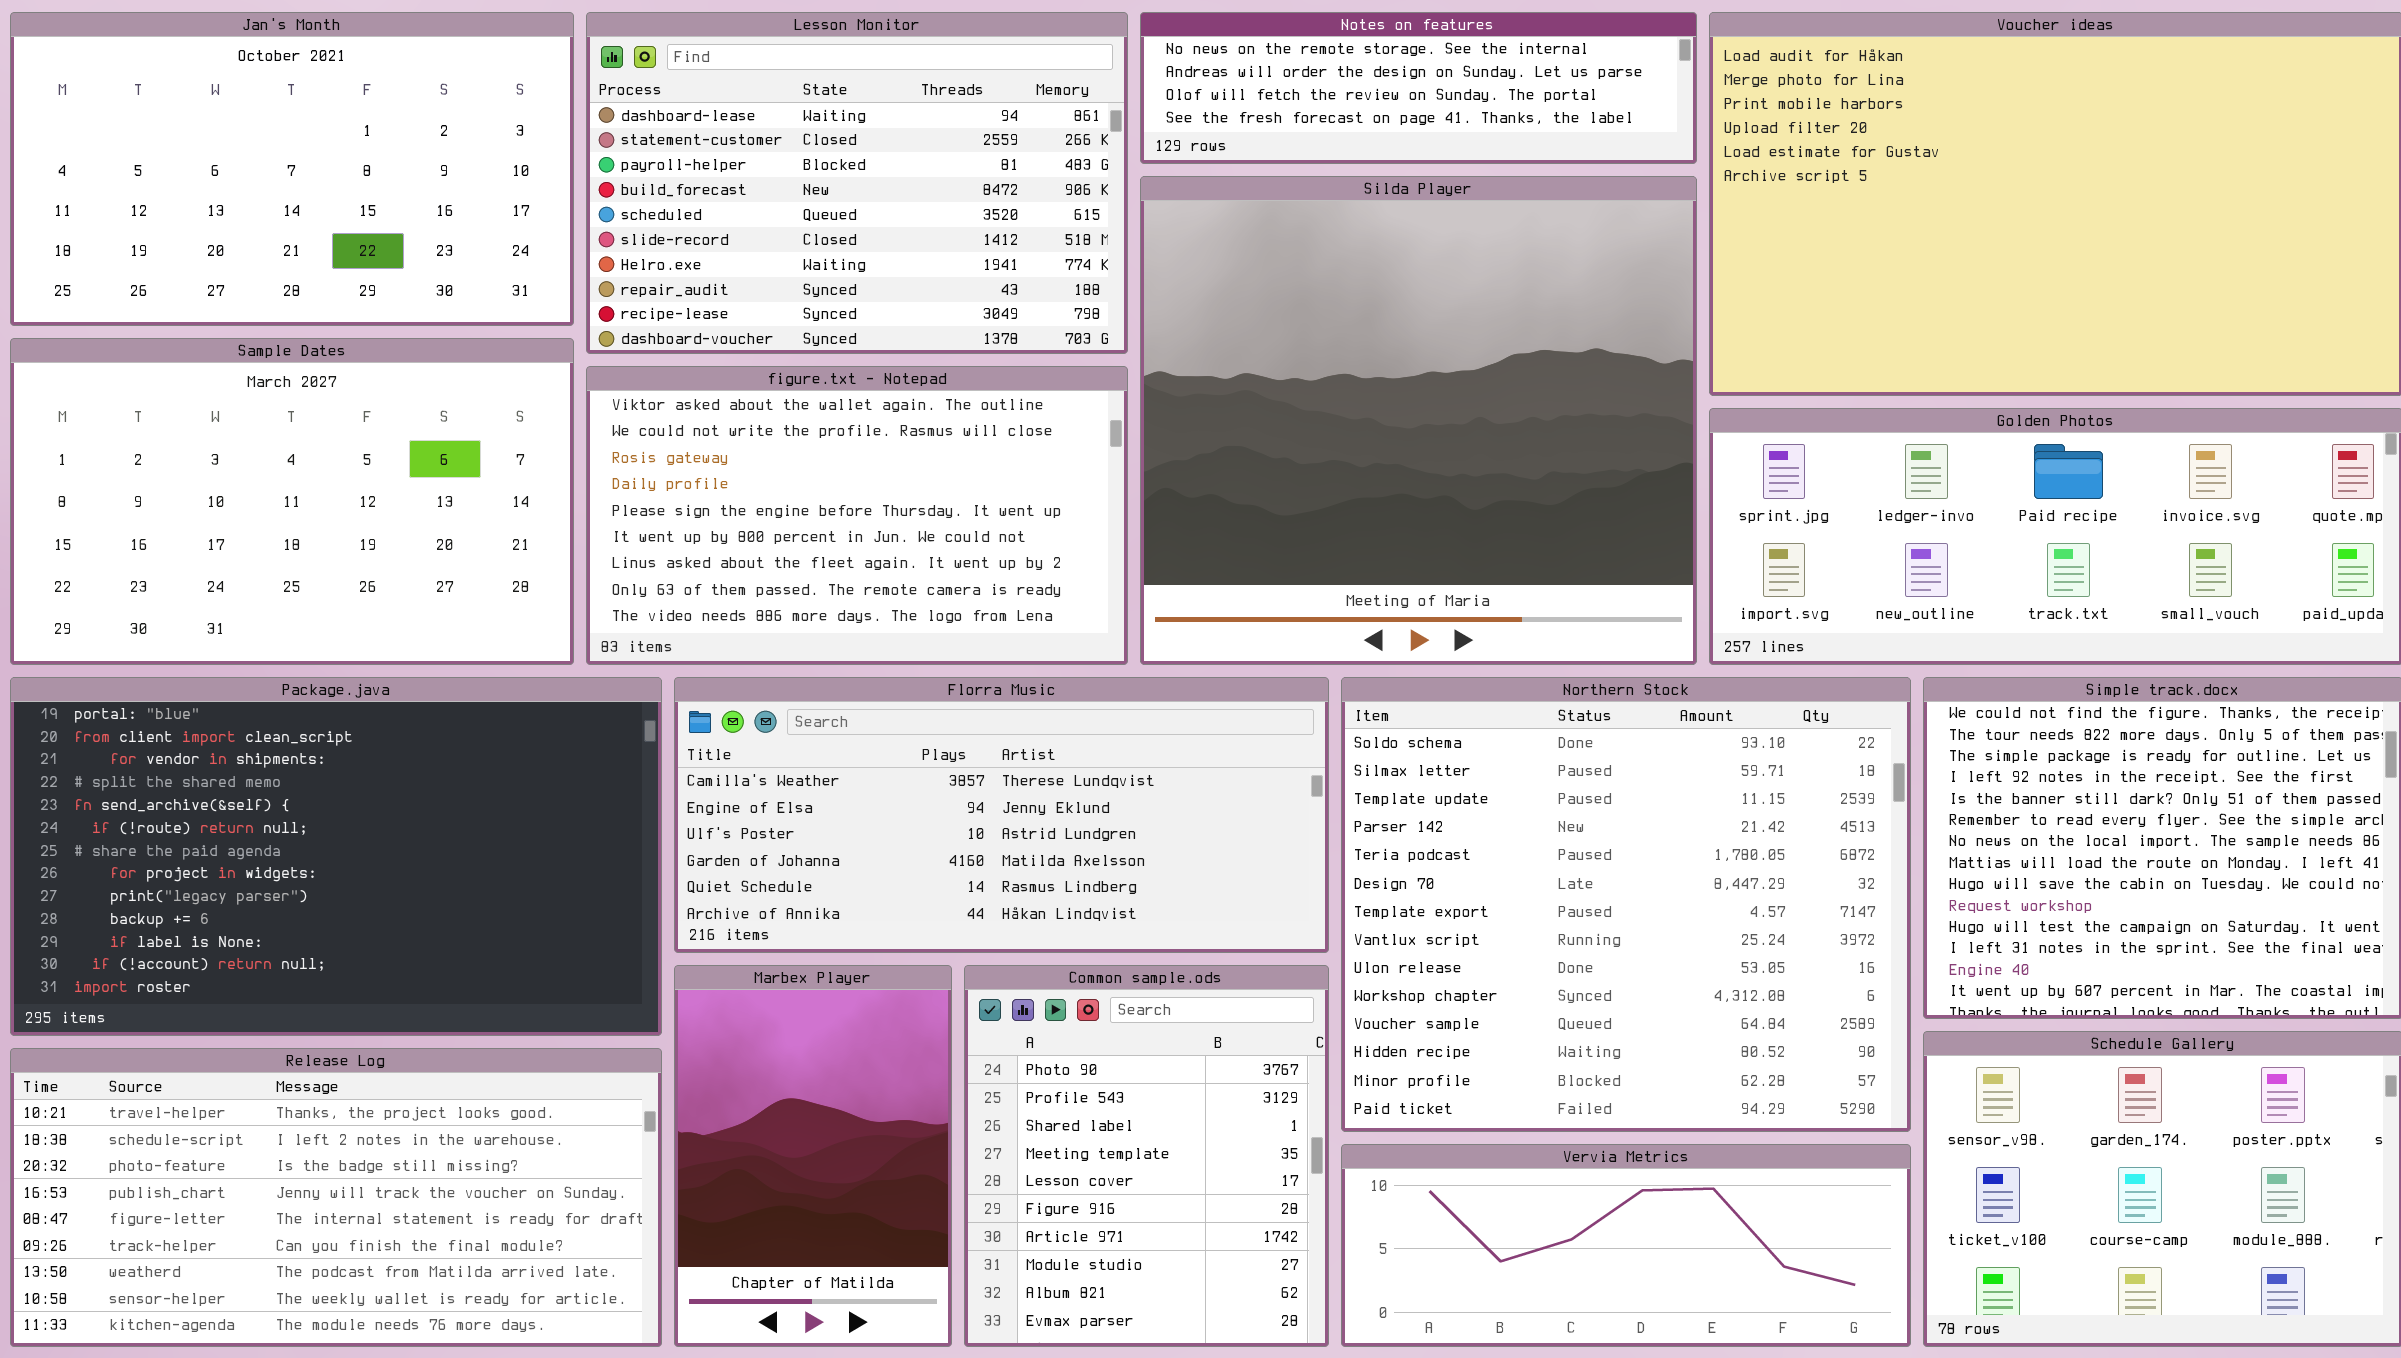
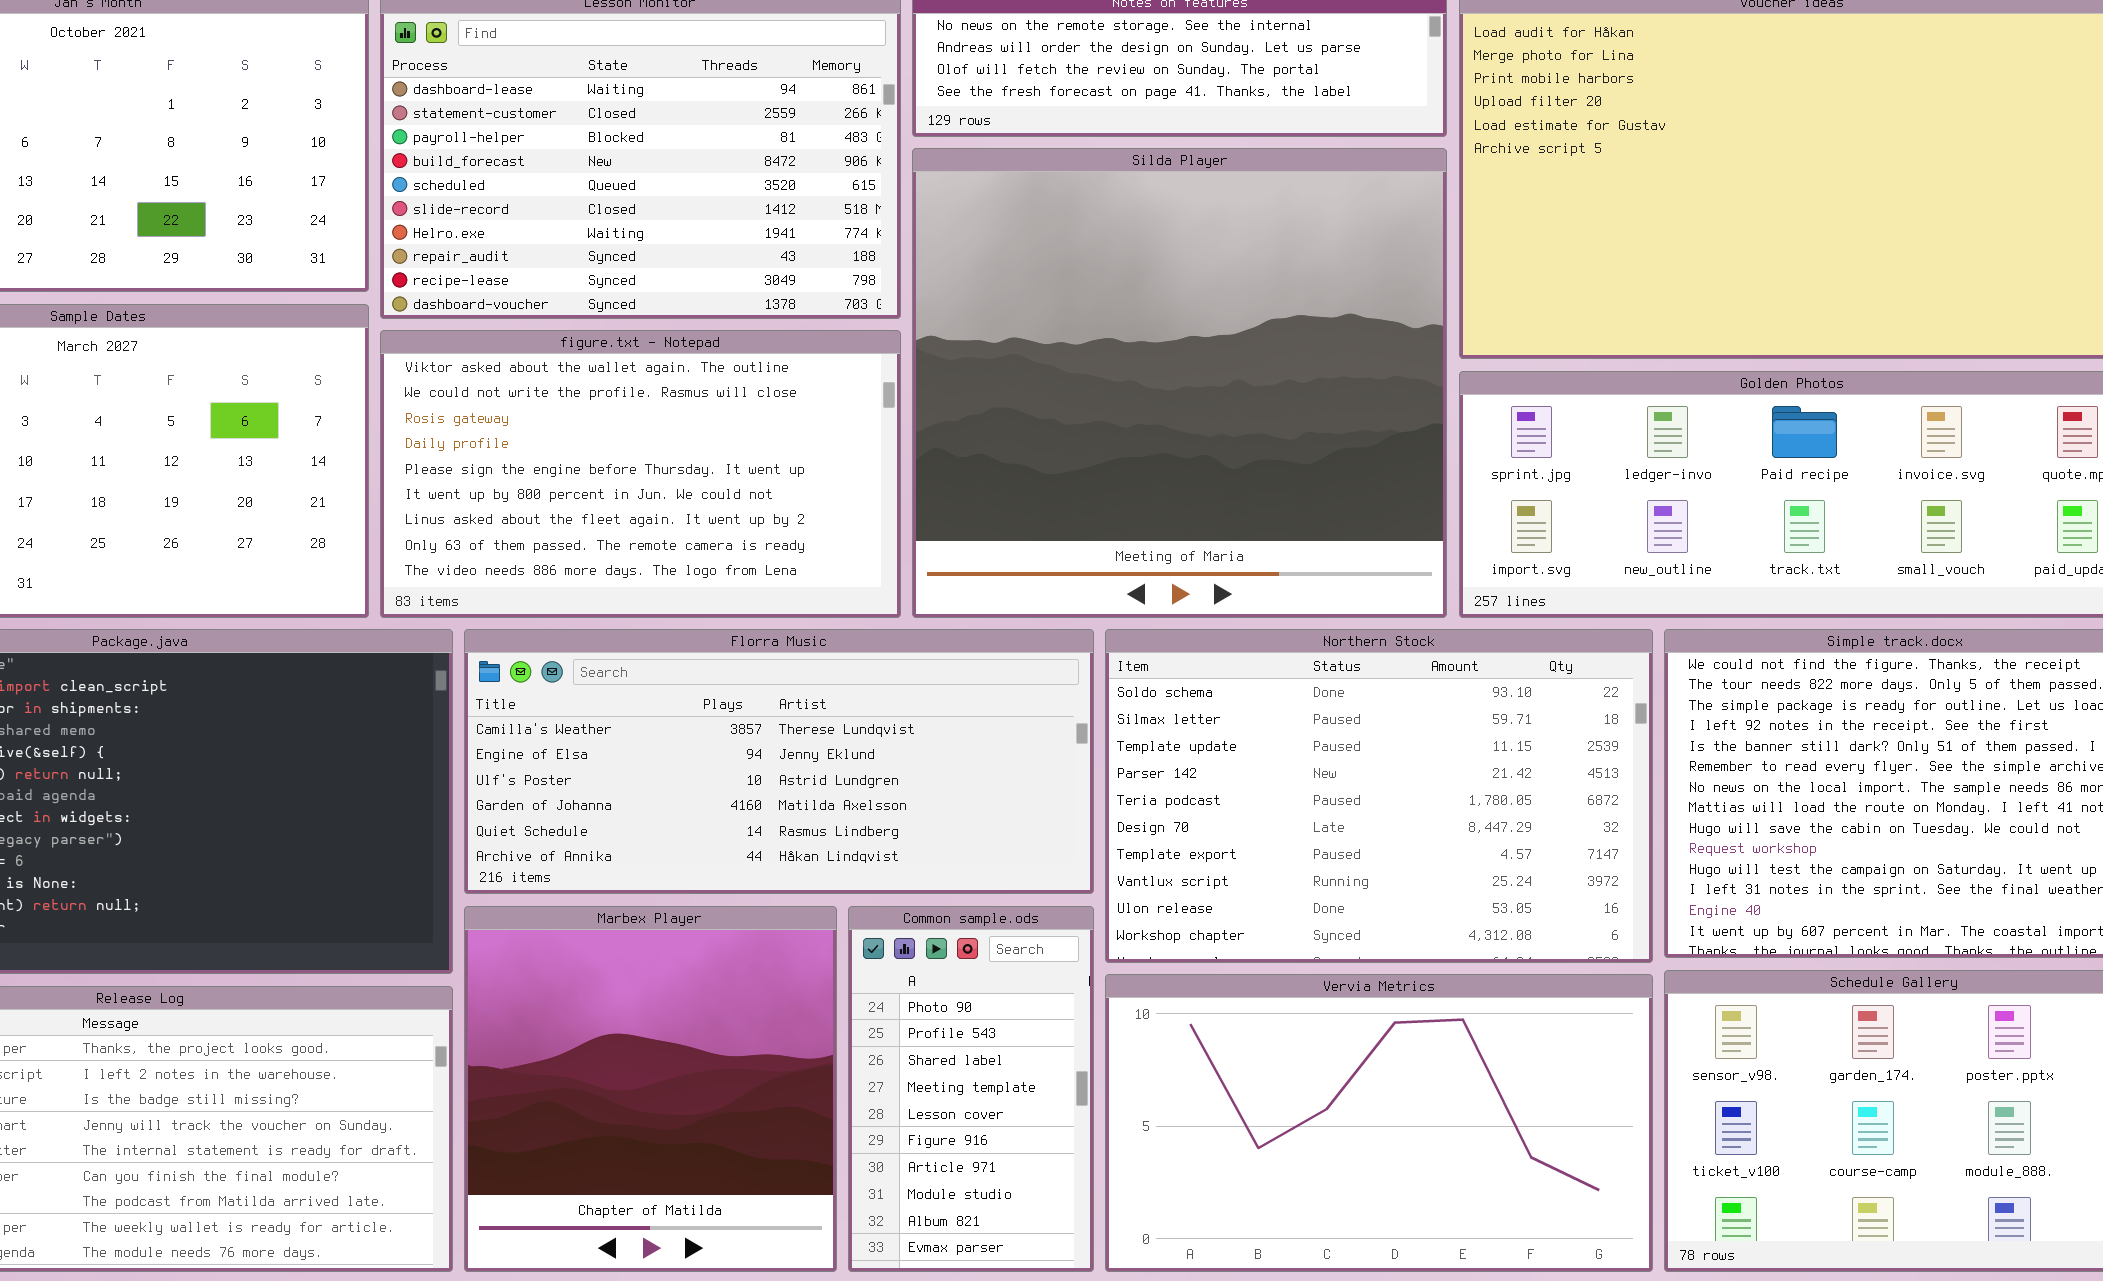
Northern Stock: [1341,677,1911,1132] -> [1105,629,1653,963], resized
Marbex Player: [674,965,952,1347] -> [464,906,837,1272], resized
Common sample.ods: [964,965,1329,1347] -> [848,906,1094,1272], resized
Vervia Metrics: [1341,1144,1911,1347] -> [1105,974,1653,1272], resized

